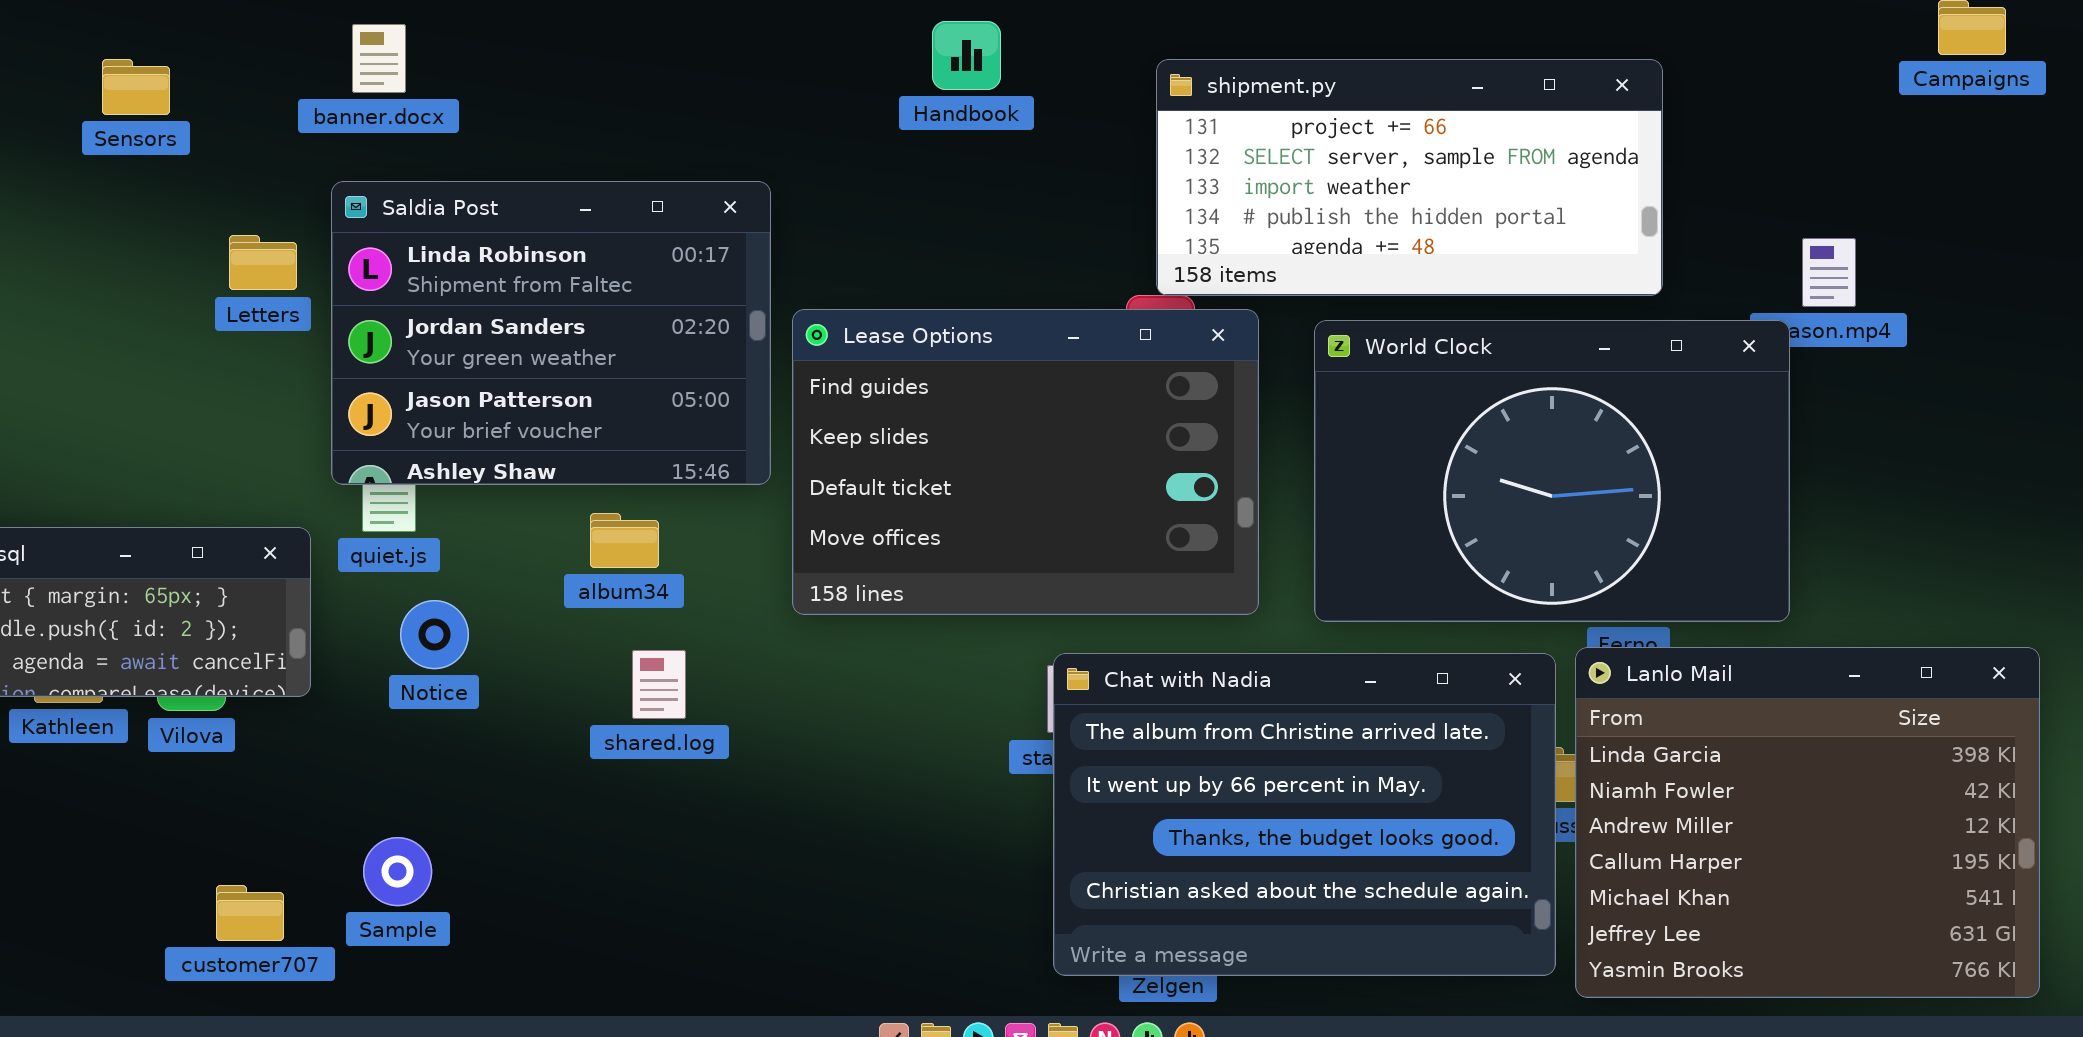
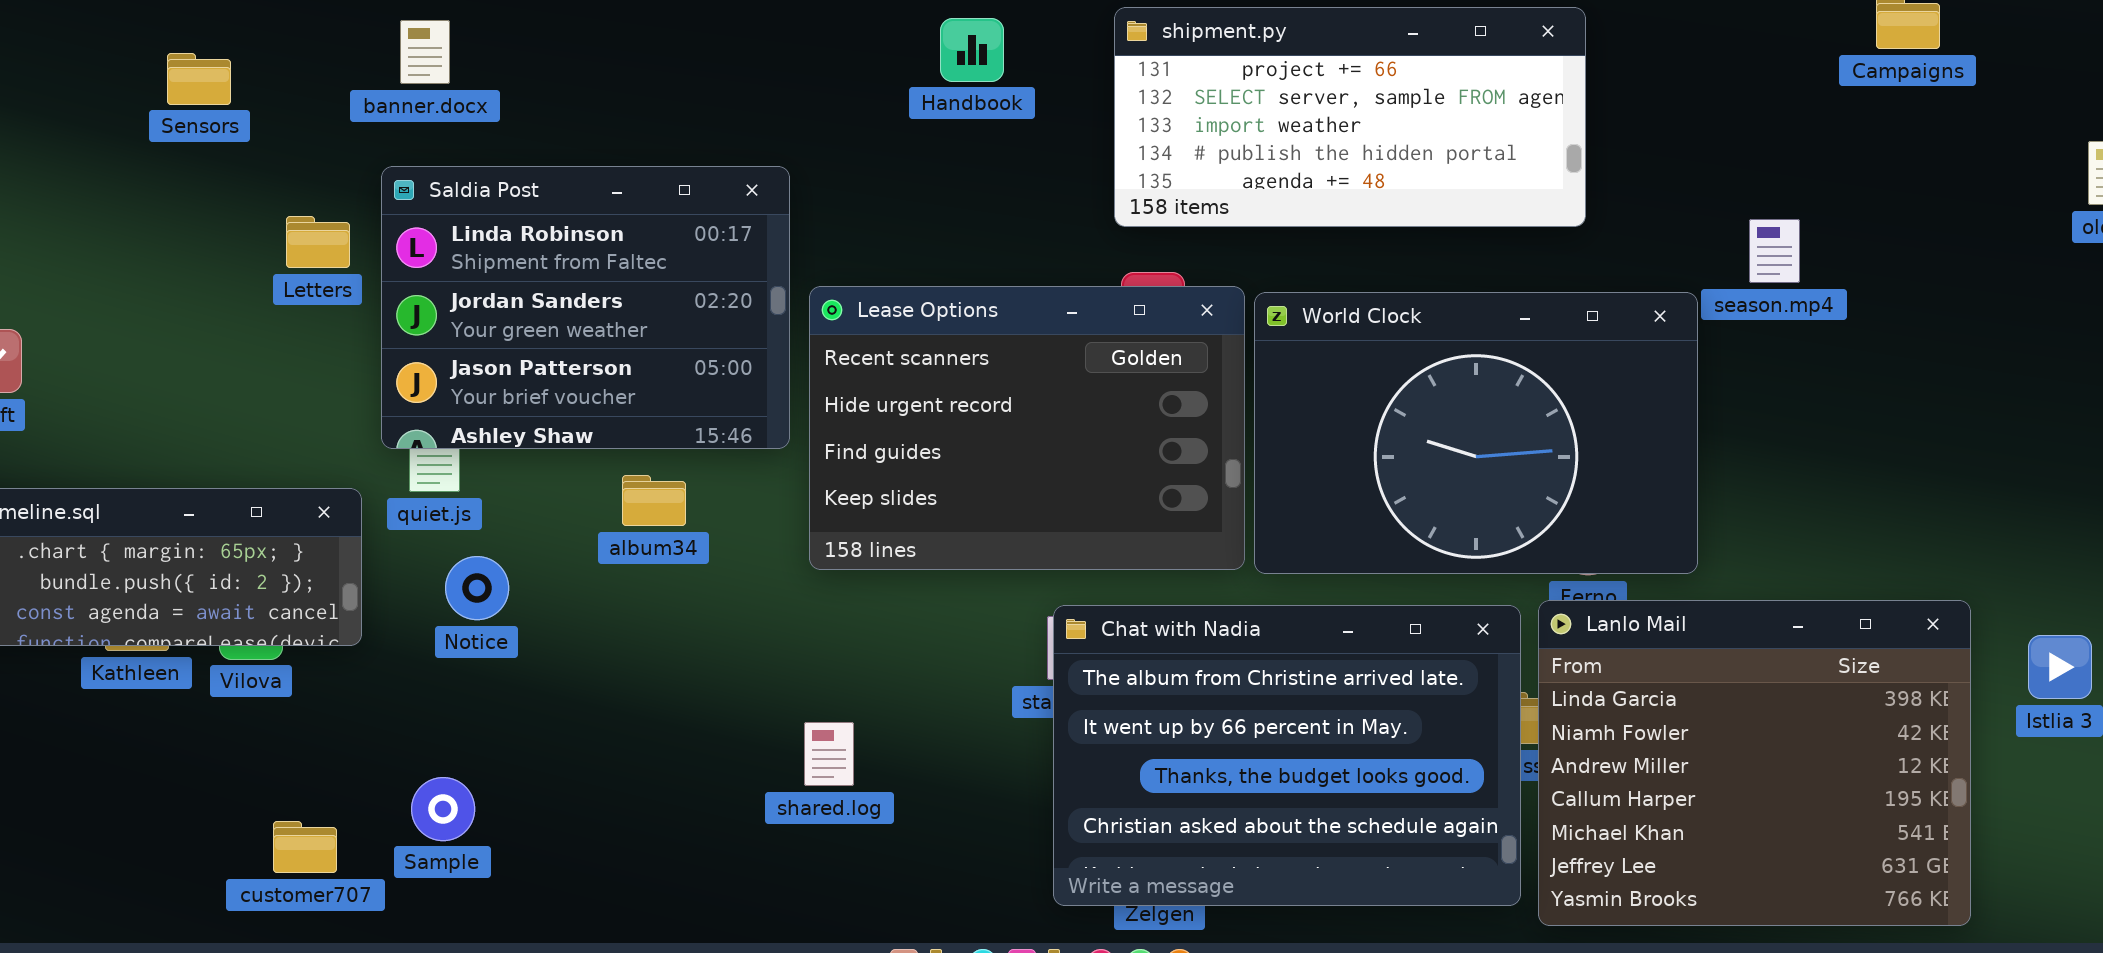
shipment.py: [1156,59,1663,296] -> [1114,7,1586,227], moved
Lease Options: [792,309,1259,615] -> [809,286,1245,570], scrolled up 2 rows
World Clock: [1314,320,1790,622] -> [1254,292,1698,574], moved
shared.log: [632,650,686,719] -> [804,722,854,786], moved

